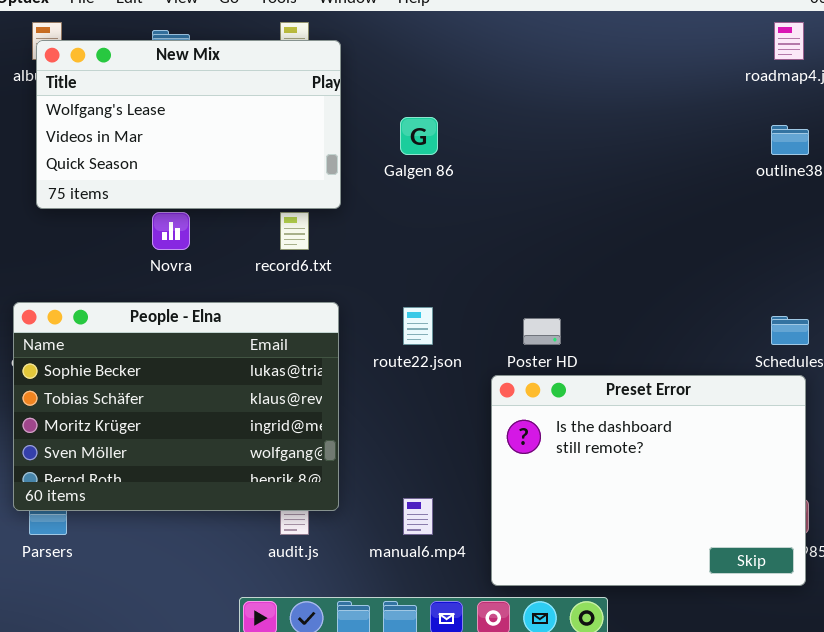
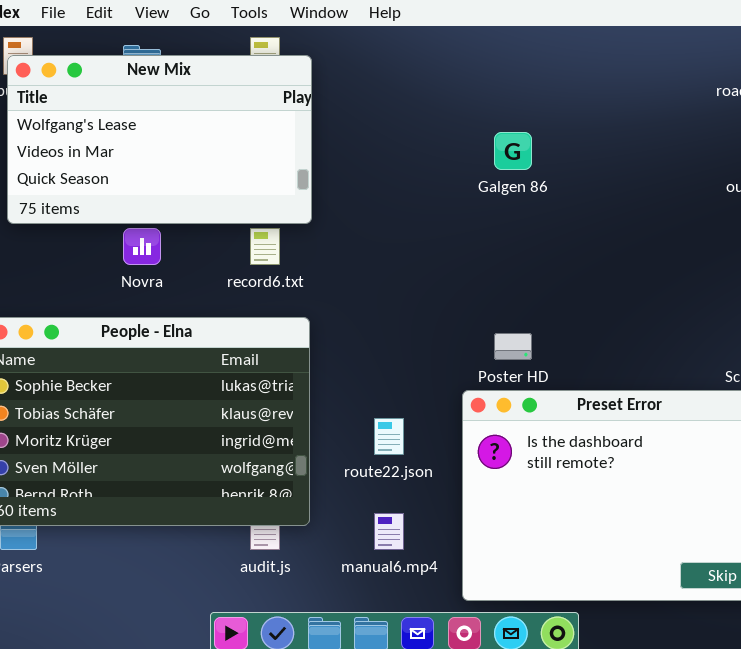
Galgen 86: [400,117,438,155] -> [494,132,532,170], moved
route22.json: [403,307,433,345] -> [374,418,404,455], moved

